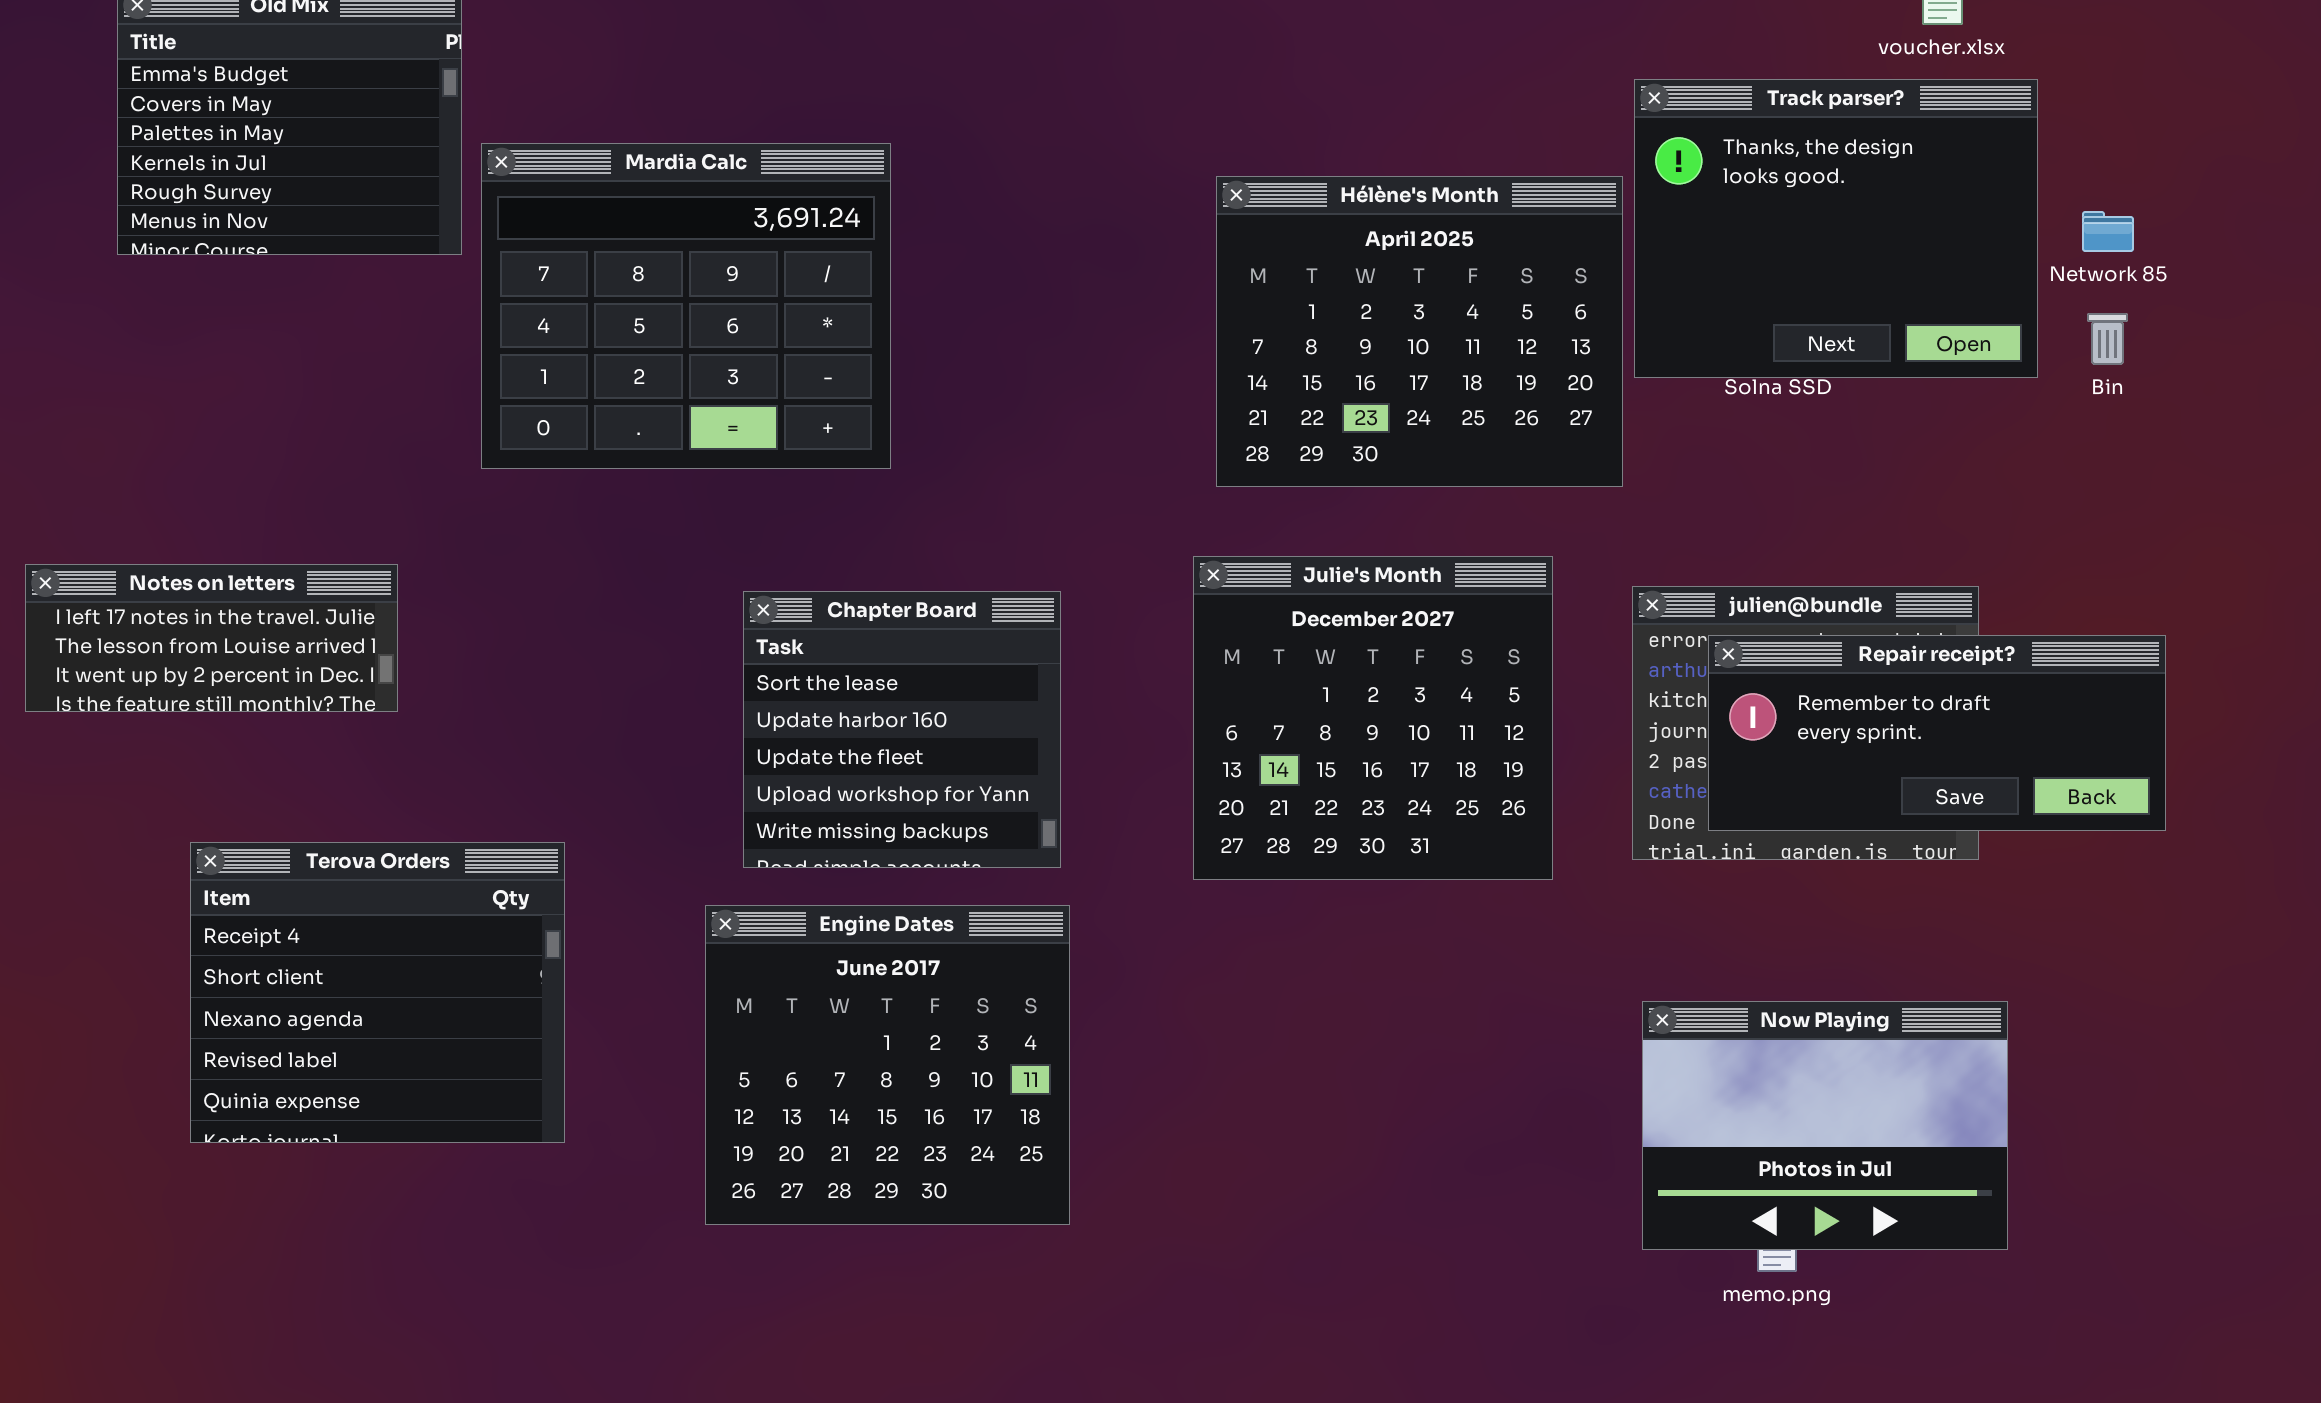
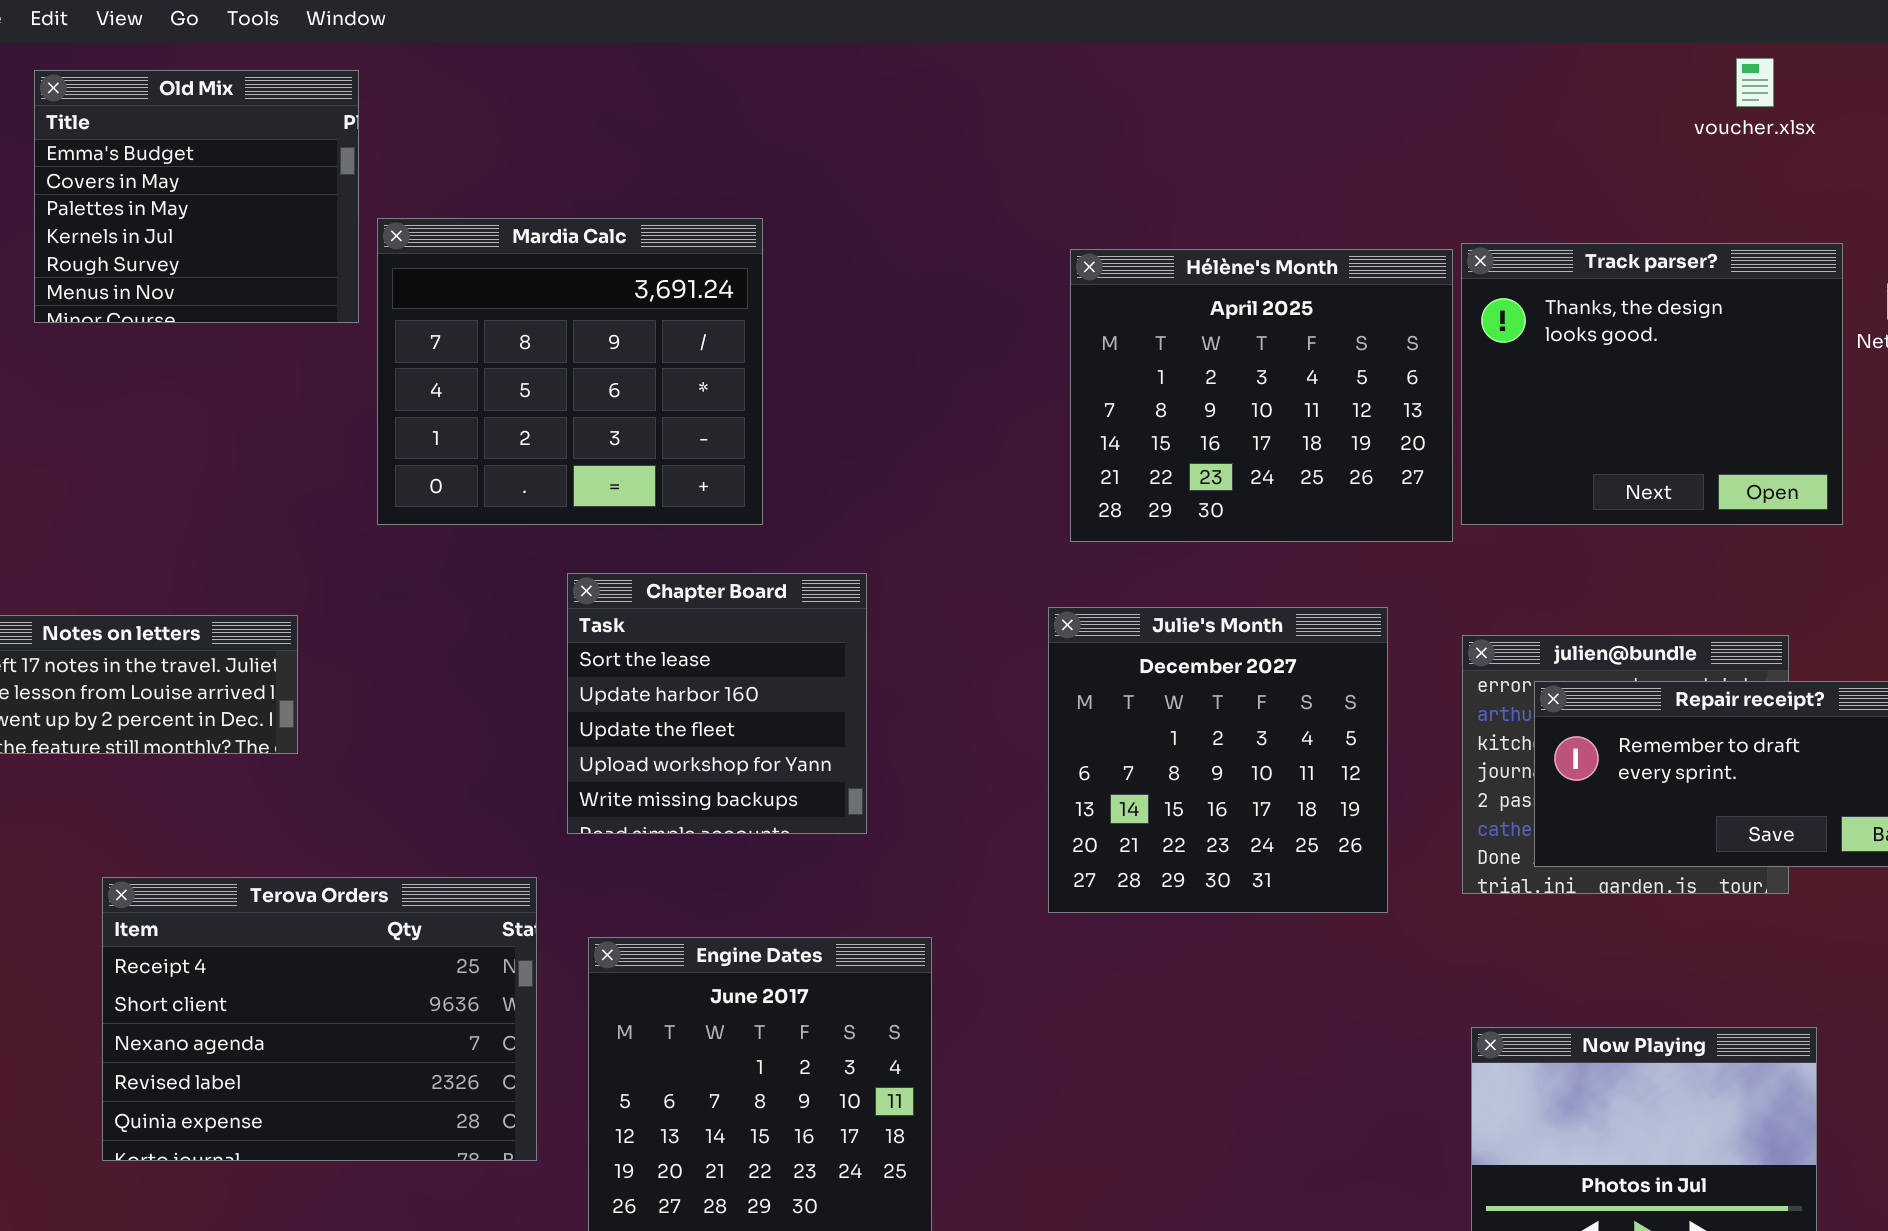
Track parser?: [1634,79,2038,378] -> [1461,243,1843,525], moved
Chapter Board: [743,591,1061,868] -> [567,573,867,834], moved
Terova Orders: [190,842,565,1143] -> [102,877,537,1161], resized

